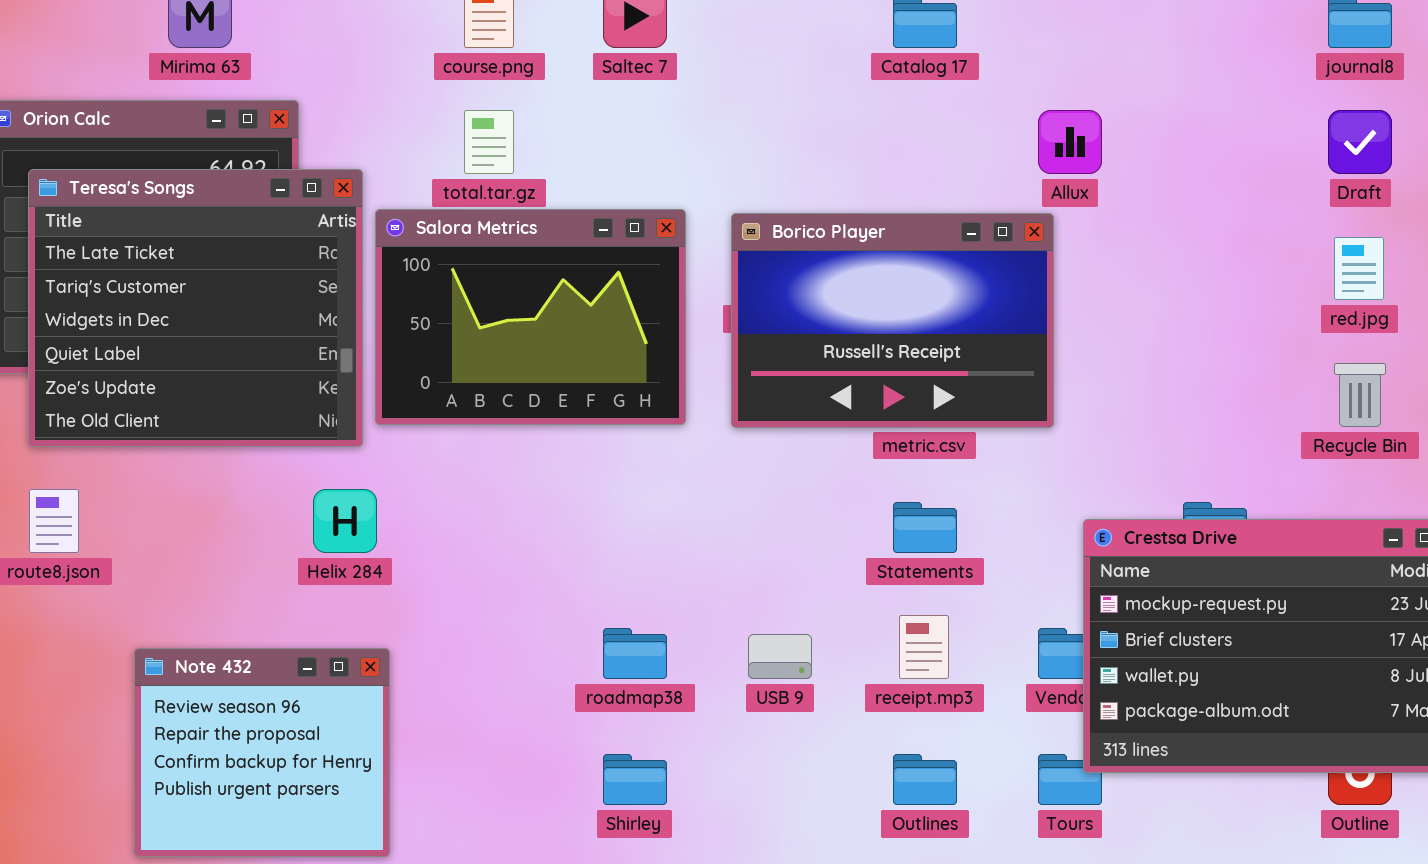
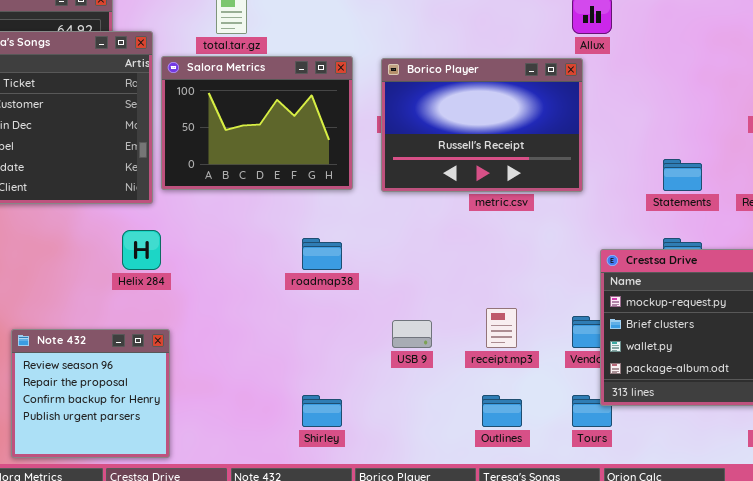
Statements: [893,502,957,553] -> [663,159,702,191], moved
roadmap38: [603,628,667,679] -> [302,238,342,270], moved

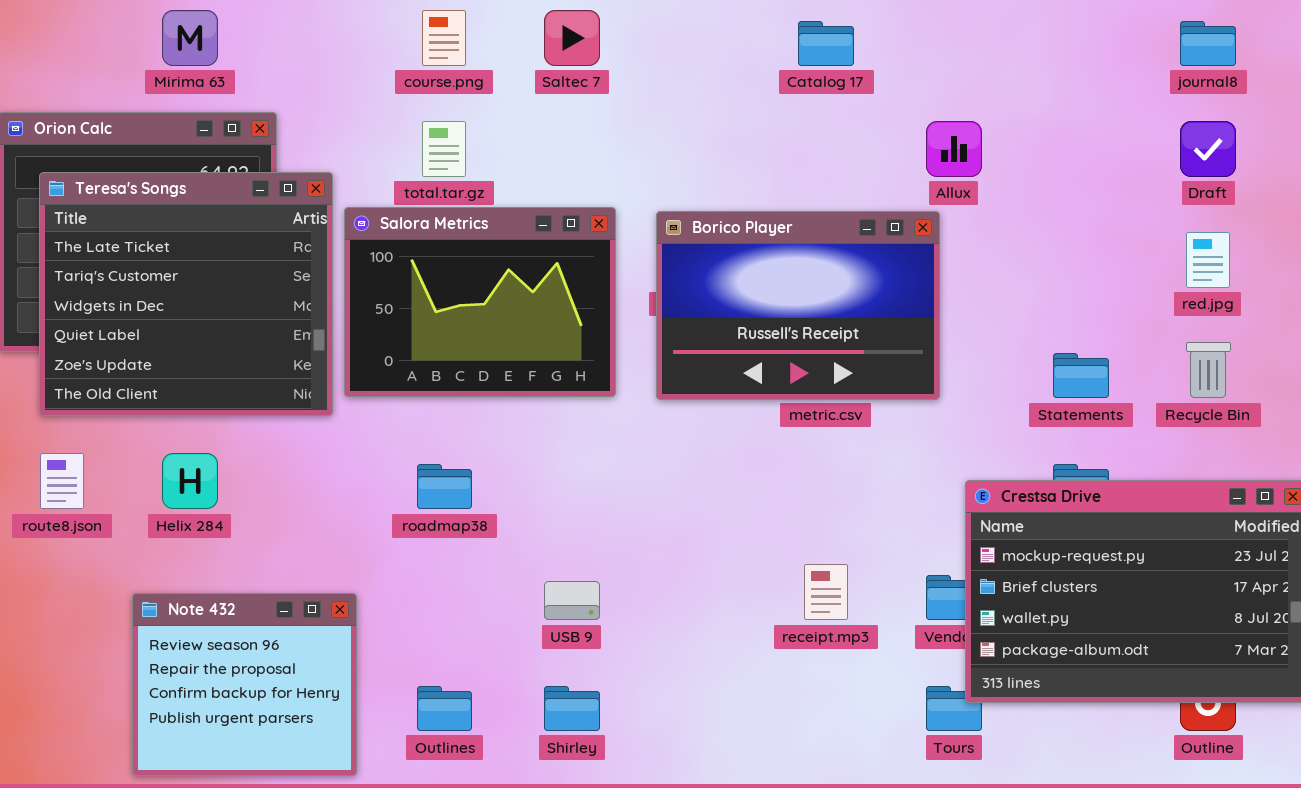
Helix 284: [122,230,161,270] -> [162,453,218,509], moved
roadmap38: [302,238,342,270] -> [417,464,472,509], moved
USB 9: [392,320,432,348] -> [544,581,600,620], moved
Outlines: [482,395,522,427] -> [417,686,472,731], moved

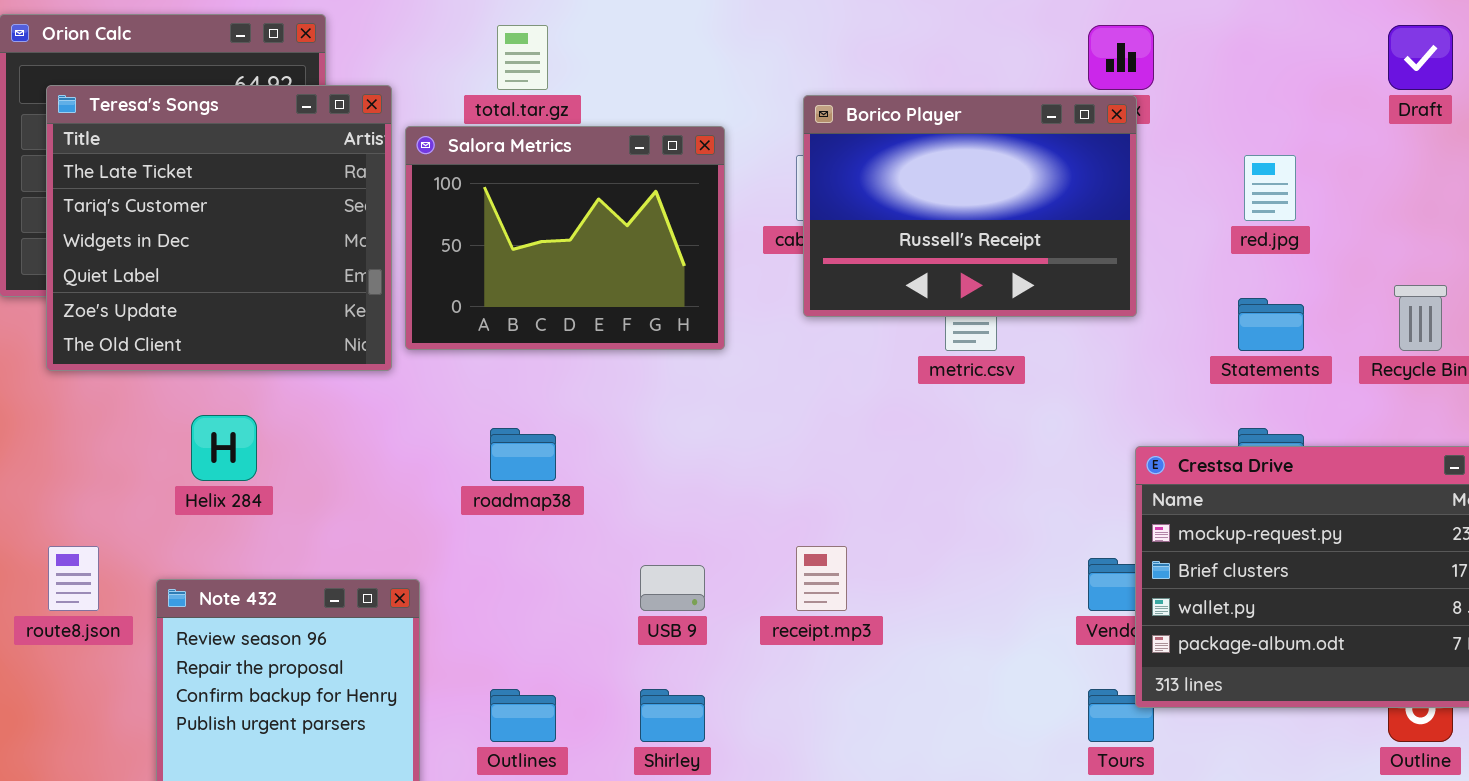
Borico Player: [656,211,940,400] -> [803,95,1137,317], moved
red.jpg: [1186,232,1230,288] -> [1244,155,1296,221], moved
route8.json: [40,453,84,509] -> [48,546,99,611], moved
receipt.mp3: [804,564,848,620] -> [796,546,847,611], moved

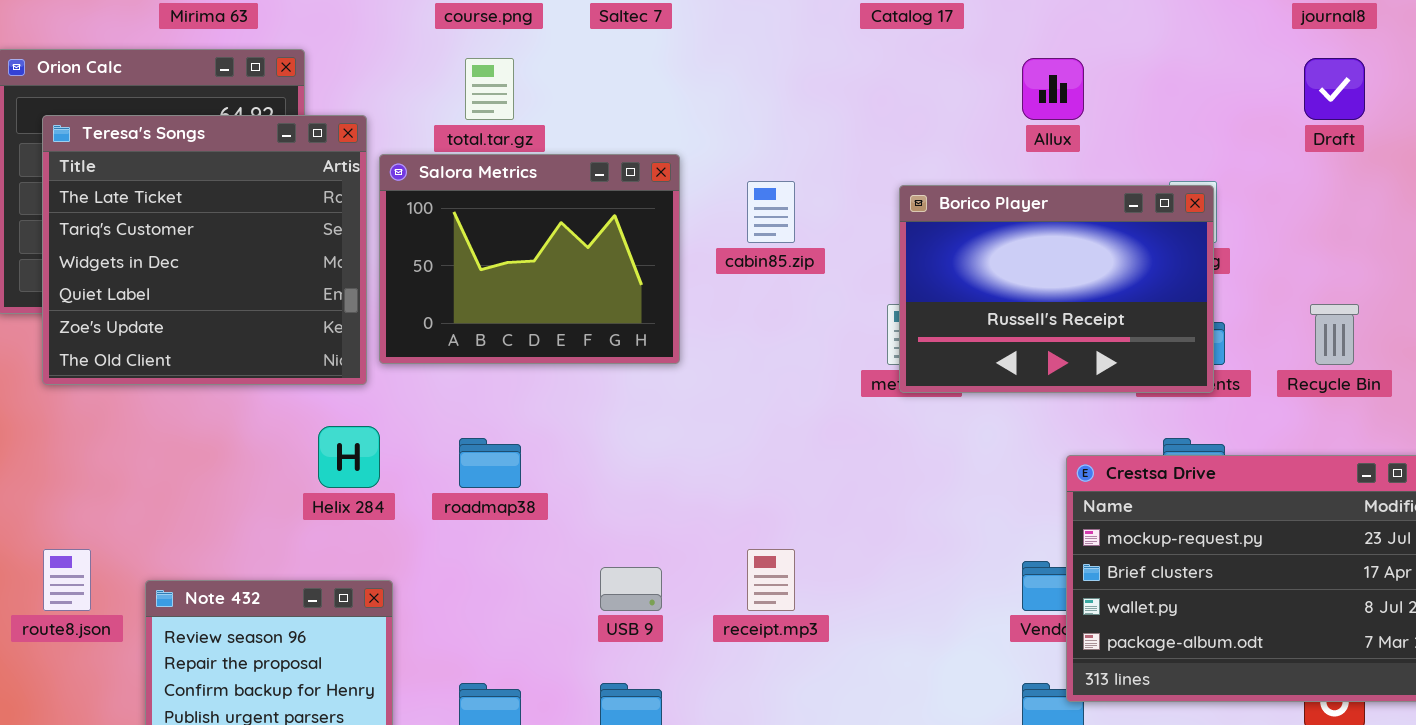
Borico Player: [803,95,1137,317] -> [899,185,1214,393], moved
Helix 284: [191,415,257,481] -> [318,426,380,488], moved

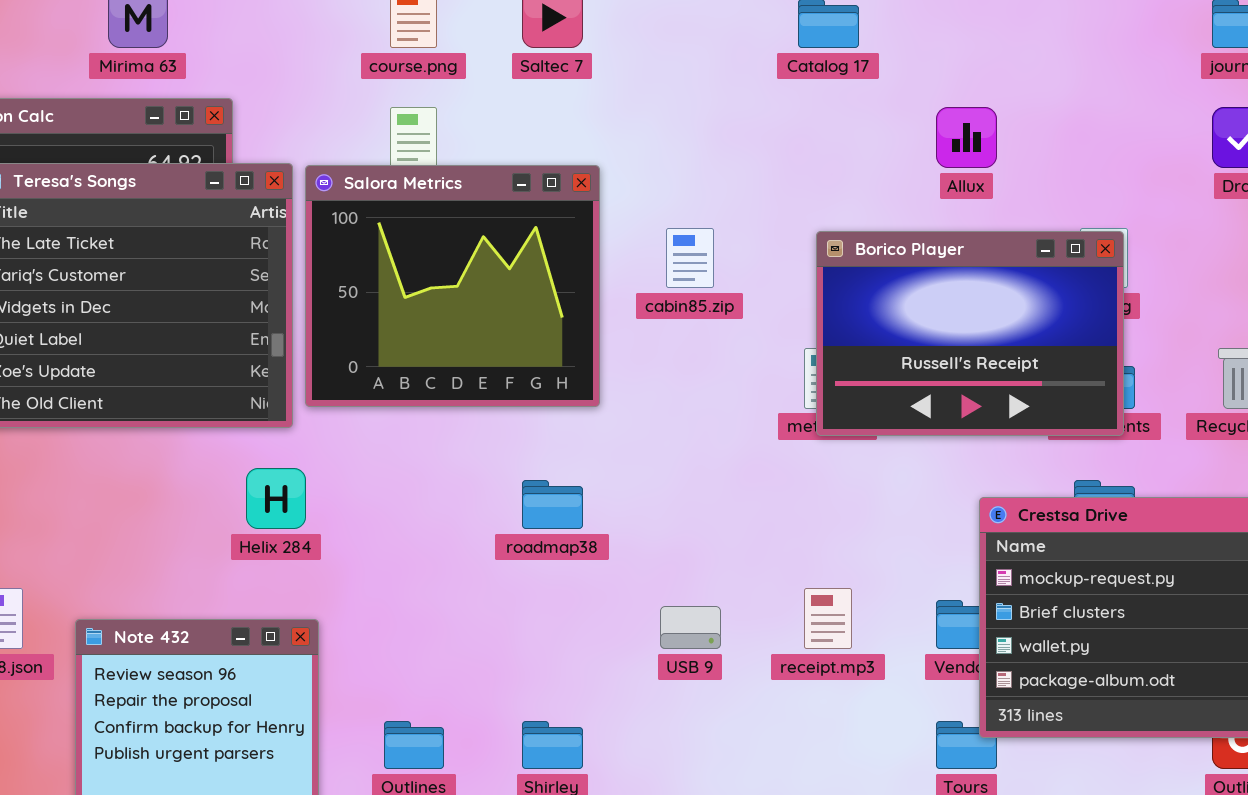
Salora Metrics: [379,154,680,364] -> [305,165,600,407], resized
roadmap38: [459,438,521,488] -> [522,480,583,529], moved
receipt.mp3: [747,549,795,611] -> [804,588,852,649], moved
USB 9: [600,567,662,611] -> [660,606,721,649], moved

